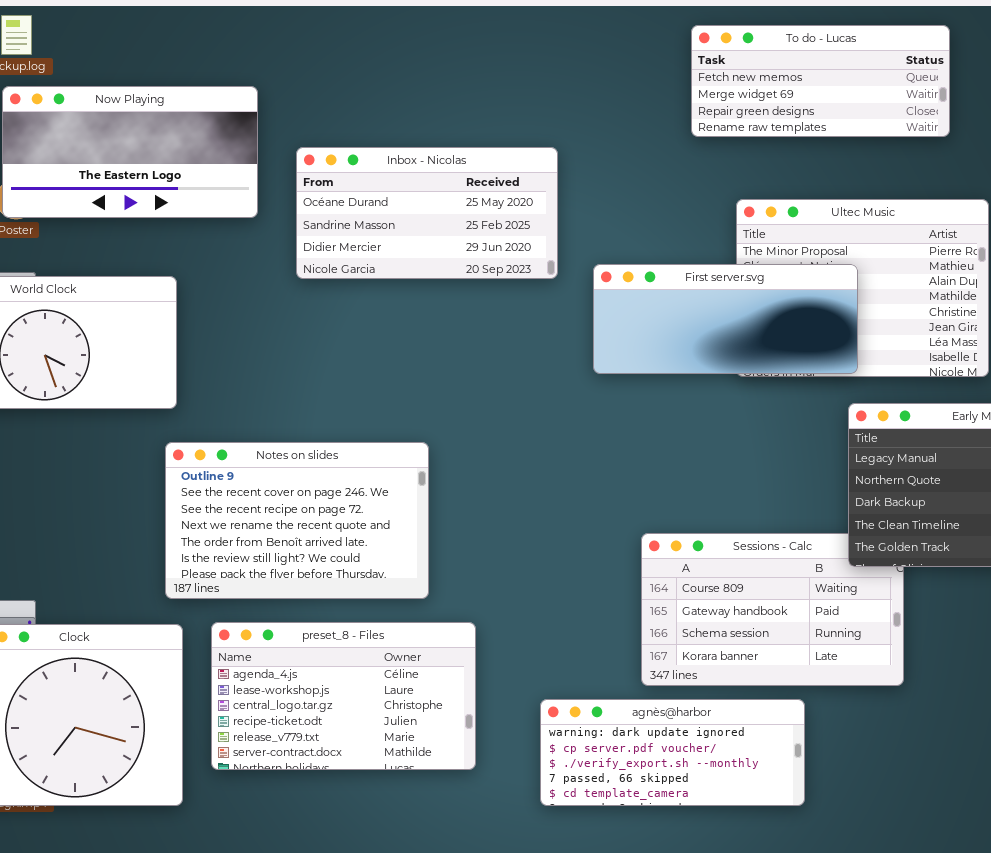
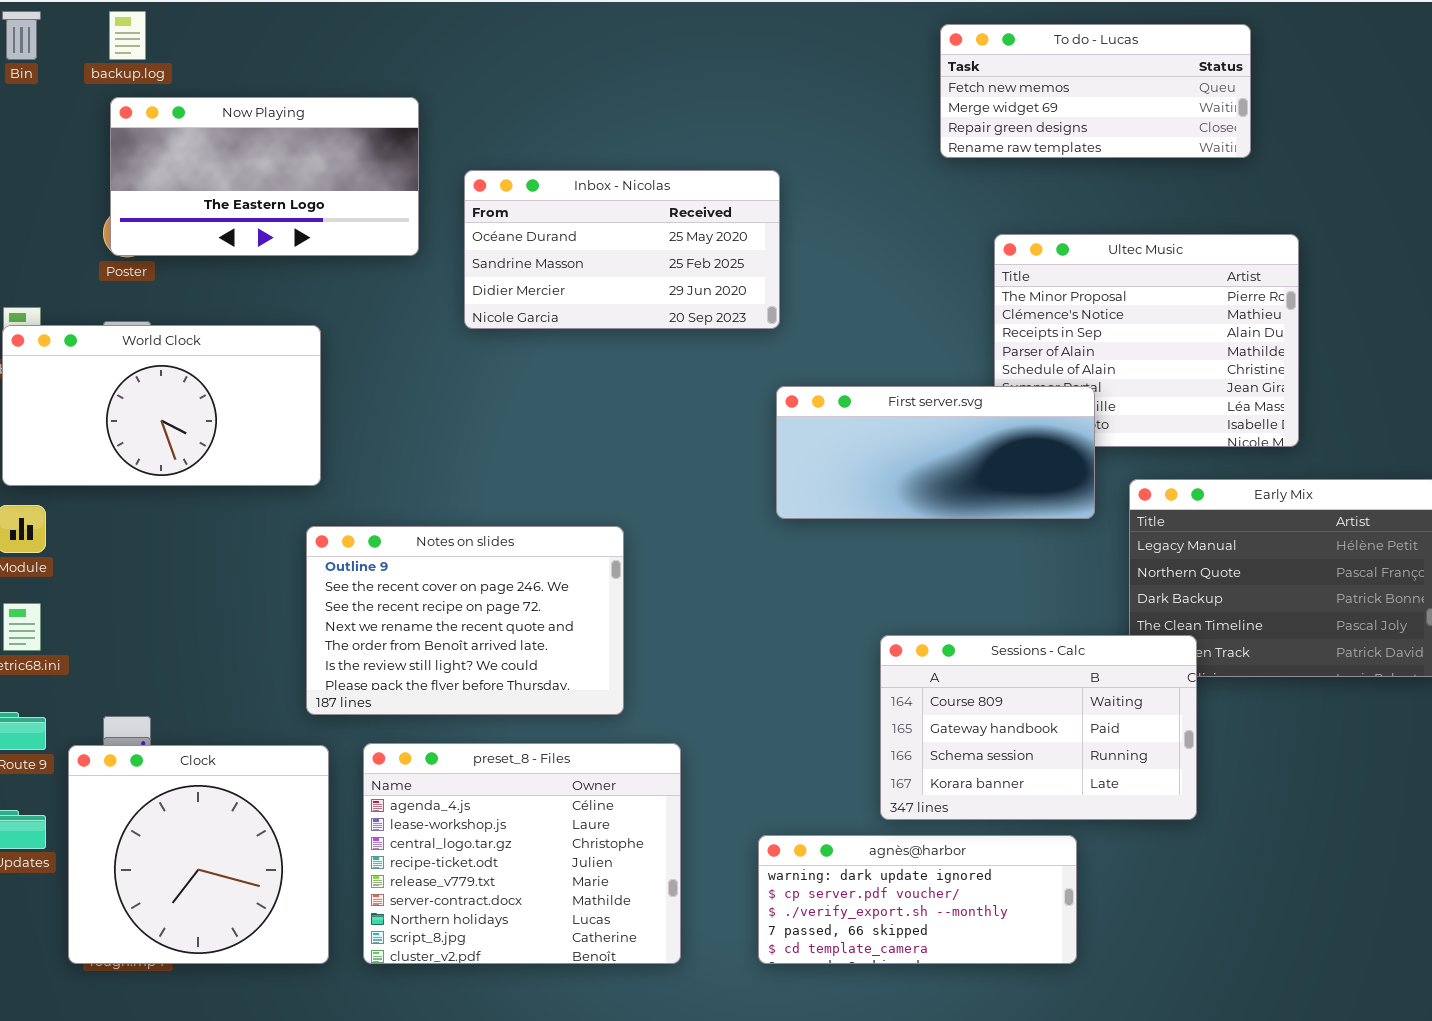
First server.svg: [593,264,858,374] -> [776,386,1095,519], moved
Sessions - Calc: [641,533,904,686] -> [880,635,1197,820], raised
preset_8 - Files: [211,622,476,770] -> [363,743,681,964], resized

